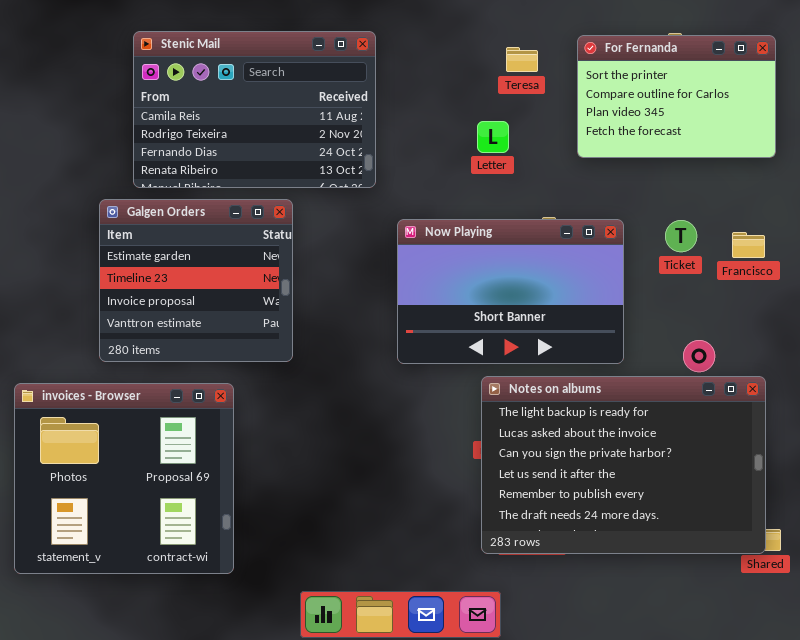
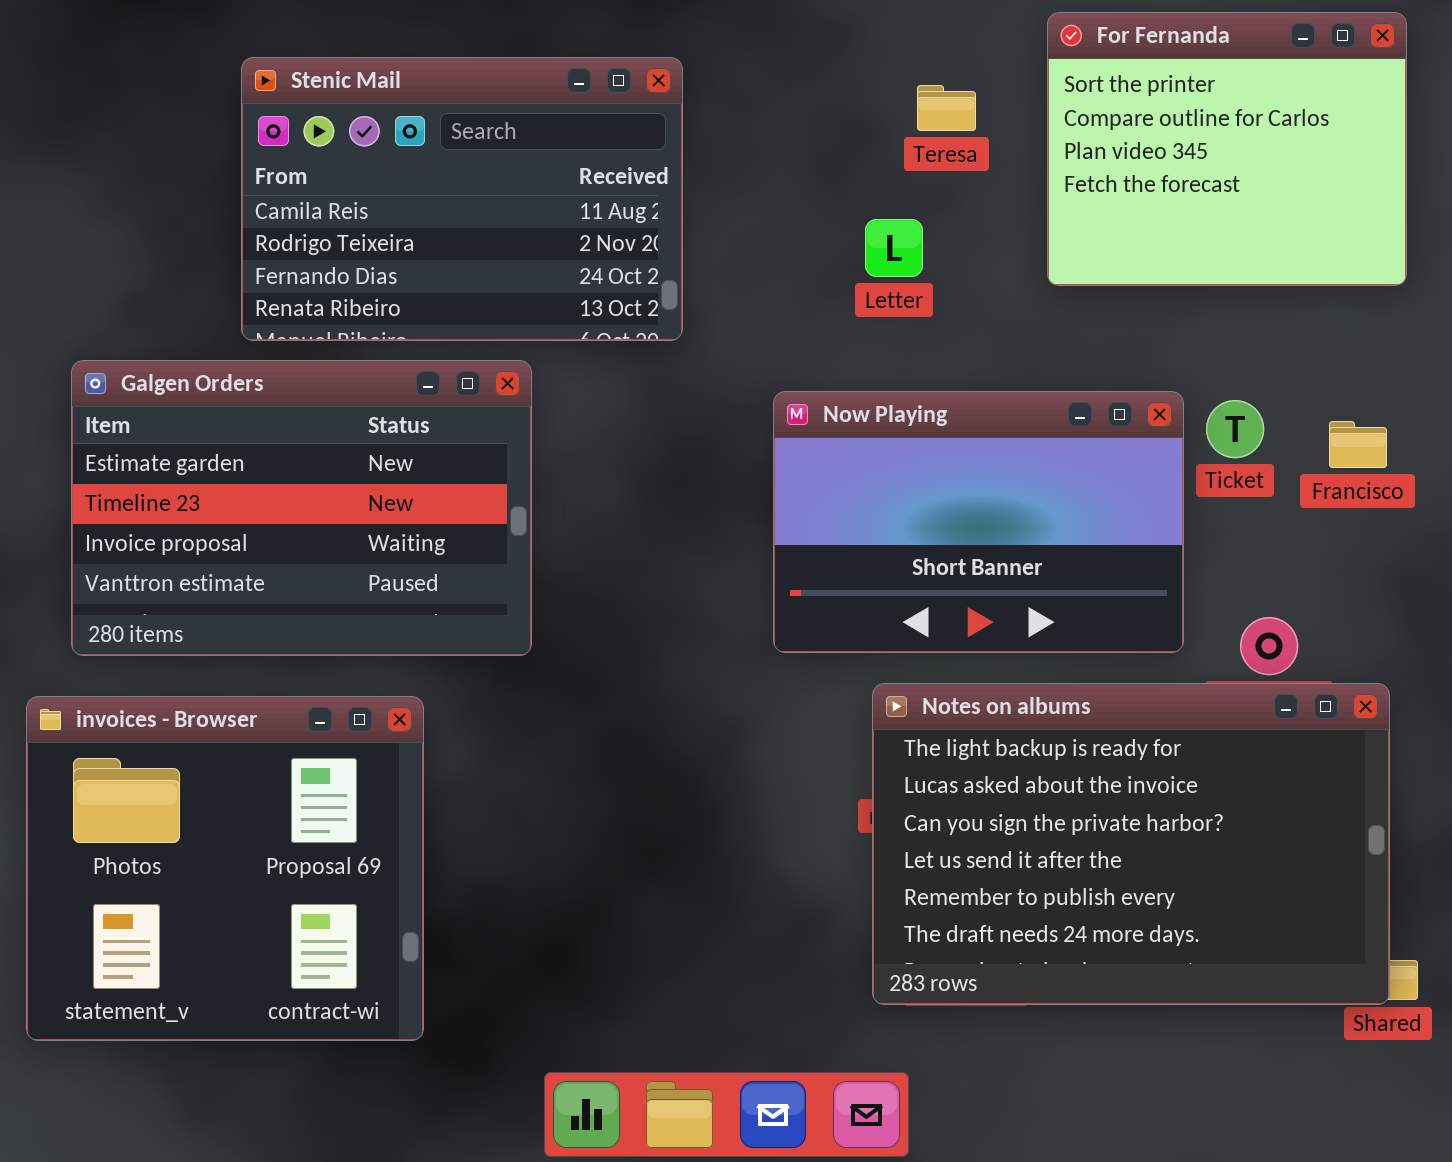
For Fernanda: [577,35,776,158] -> [1047,12,1407,286], resized
Galgen Orders: [99,199,293,362] -> [71,360,532,656], resized
Now Playing: [397,219,624,364] -> [773,391,1184,653], moved

